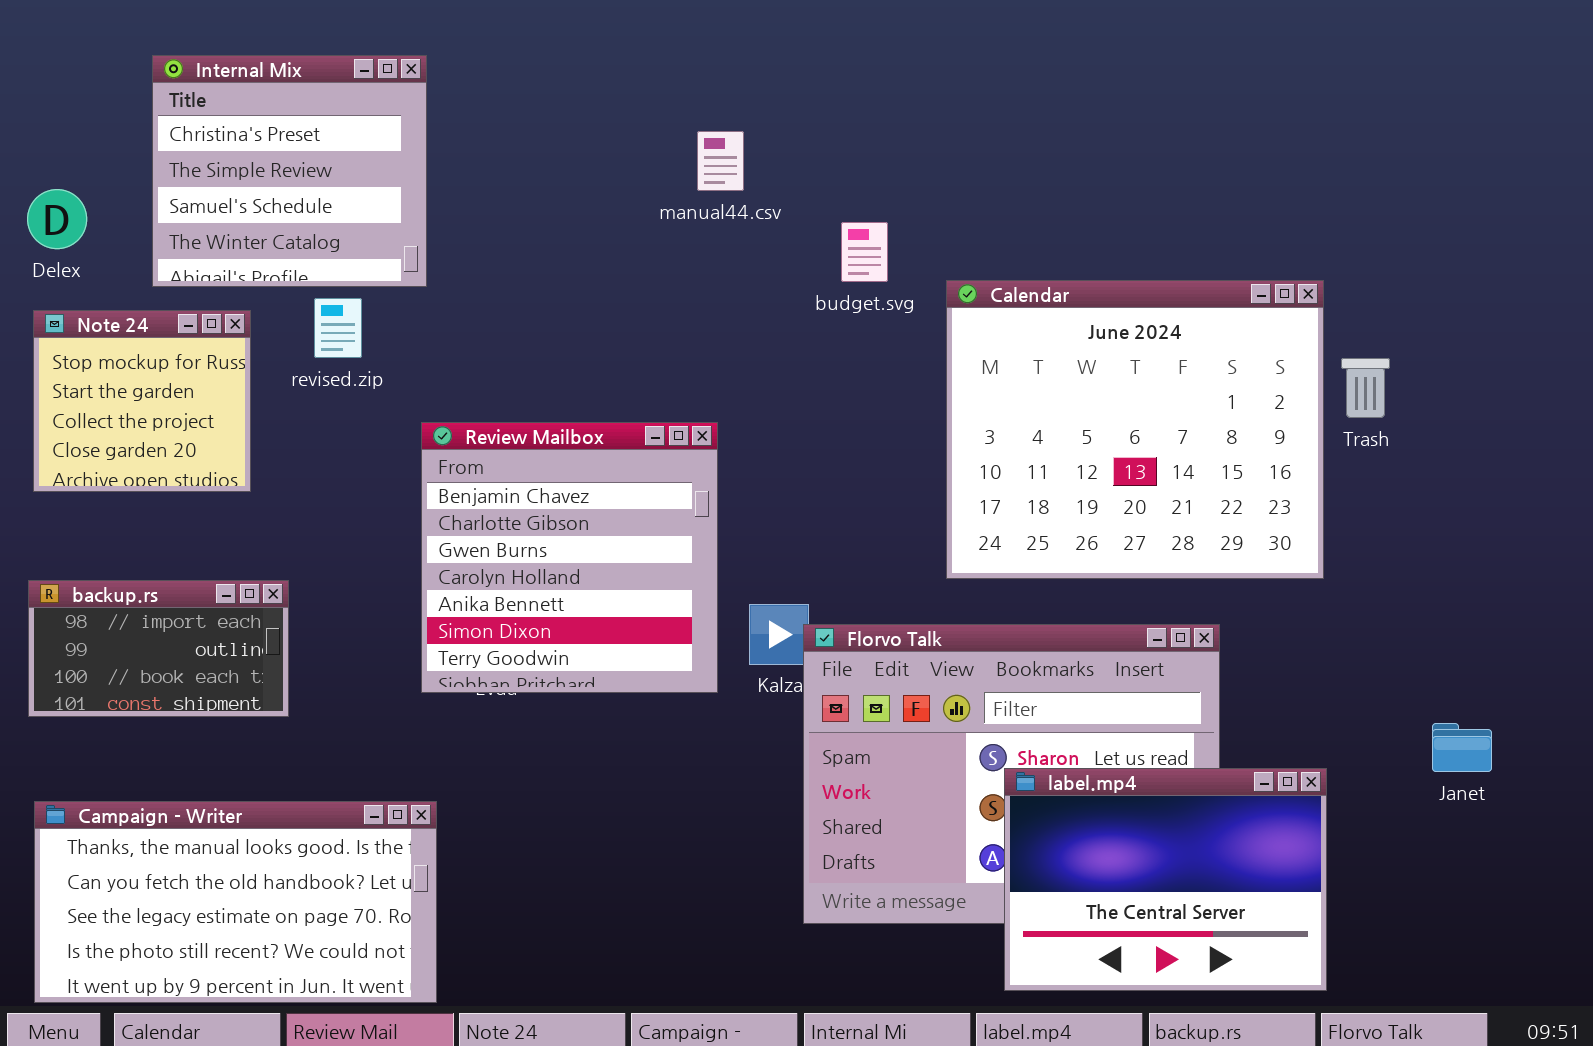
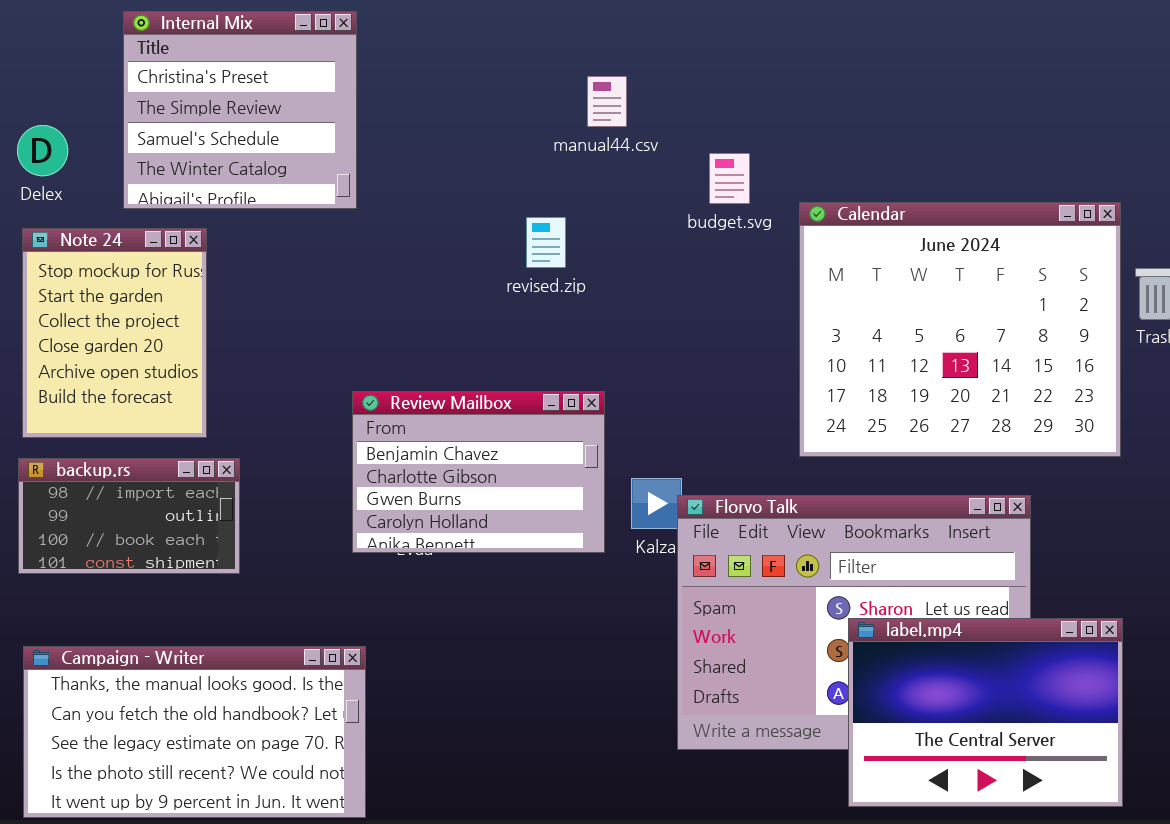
revised.zip: [314,298,362,358] -> [526,217,566,268], moved
Note 24: [33,310,251,492] -> [22,228,207,438], resized
Review Mailbox: [421,422,718,693] -> [352,391,605,553], resized

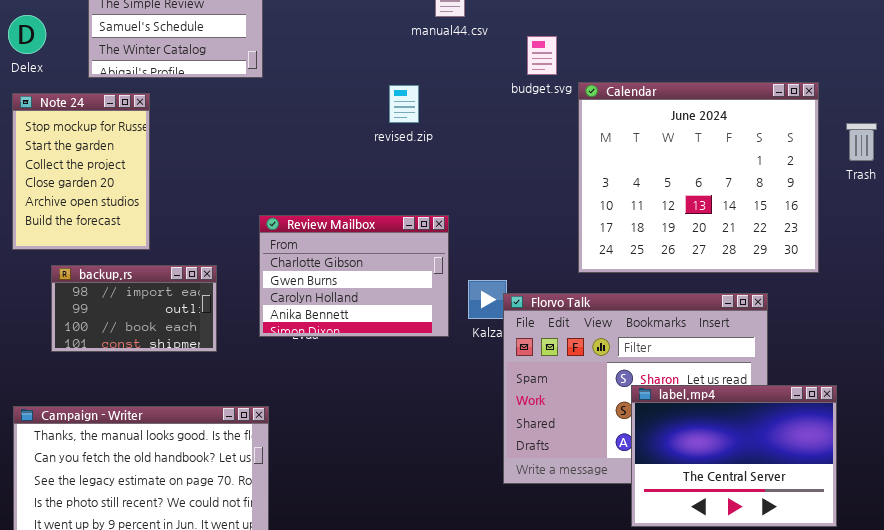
Calendar: [799,202,1121,457] -> [578,82,819,273], moved
Review Mailbox: [352,391,605,553] -> [259,215,449,337], scrolled down 1 row
backup.rs: [18,458,240,574] -> [51,265,217,352], moved

